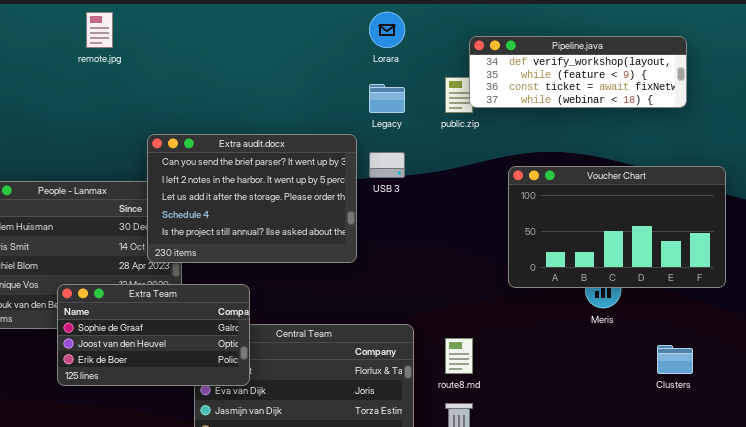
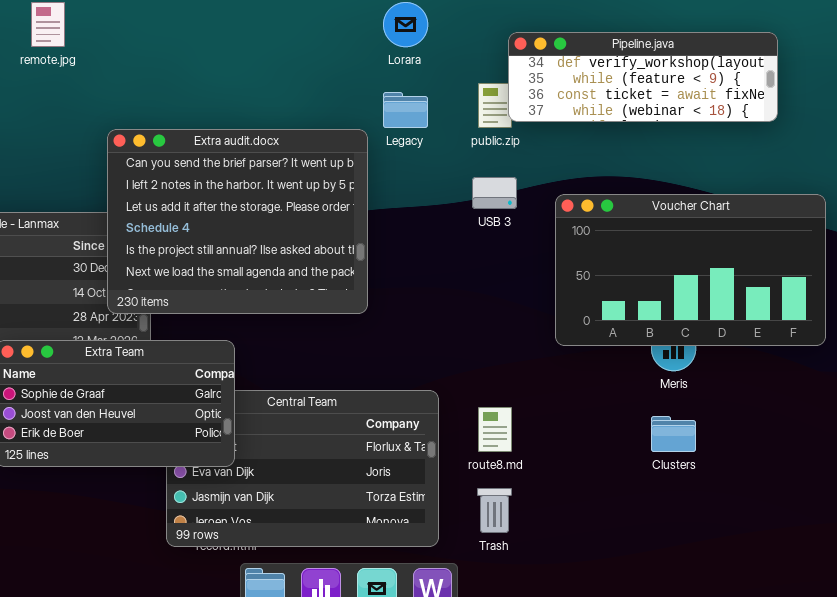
Extra audit.docx: [147,134,357,263] -> [107,129,368,314], resized
USB 3: [369,152,405,178] -> [472,177,517,209], moved
Clusters: [657,345,693,374] -> [651,416,696,452], moved

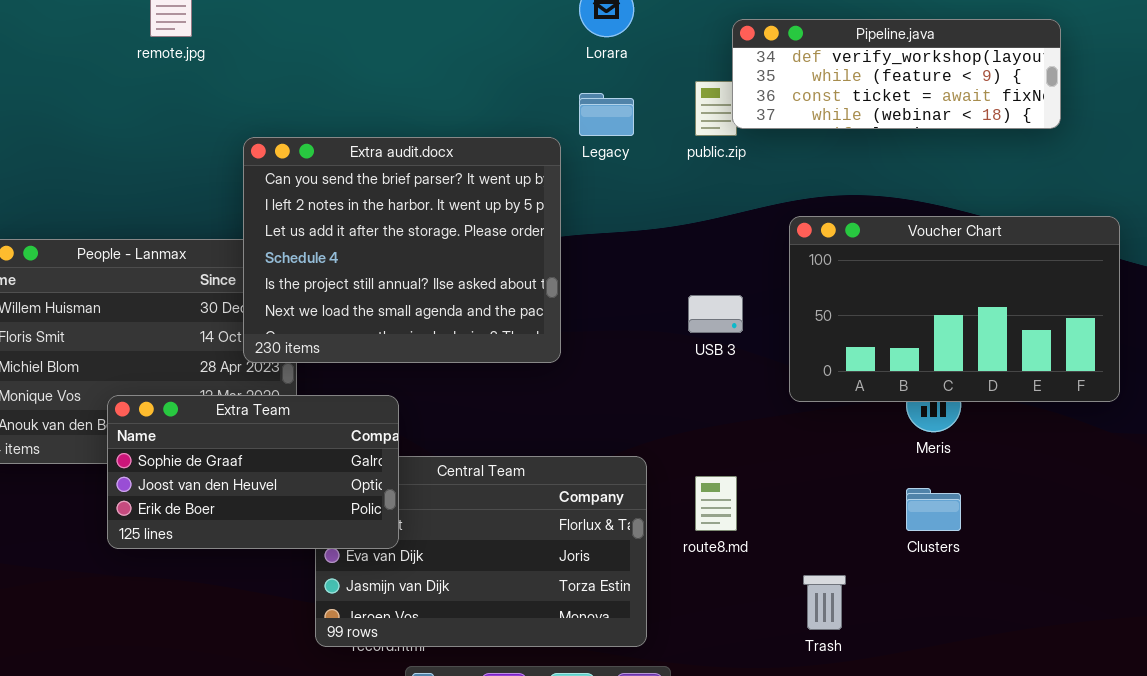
USB 3: [472,177,517,209] -> [688,295,743,333], moved
Trash: [477,488,512,533] -> [803,575,846,630], moved

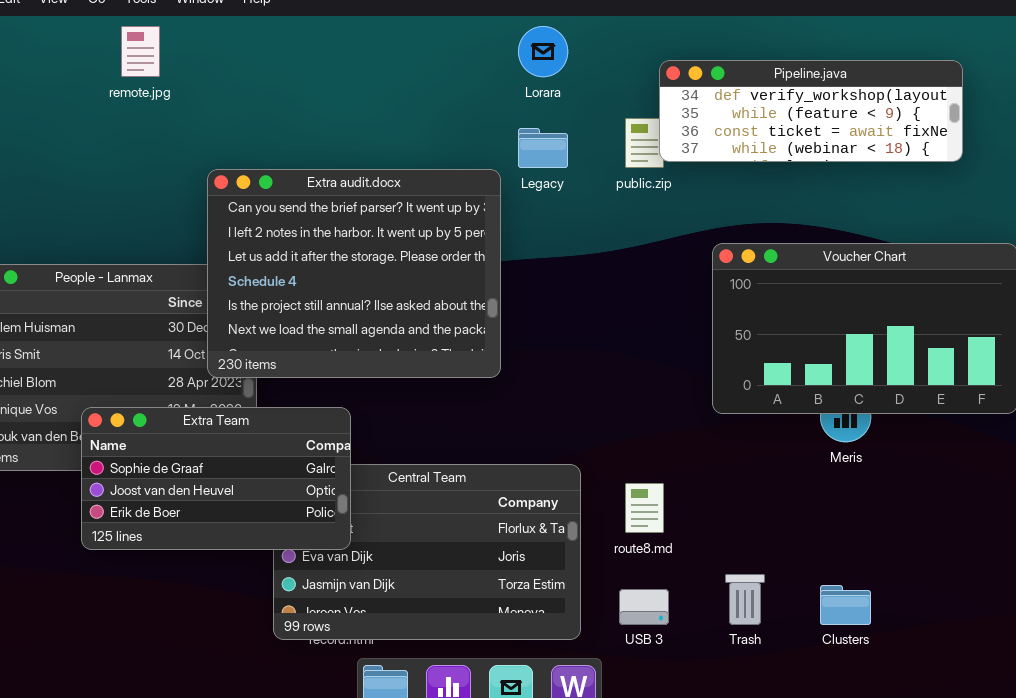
USB 3: [688,295,743,333] -> [619,589,669,625], moved
Clusters: [906,488,961,531] -> [820,585,871,625], moved

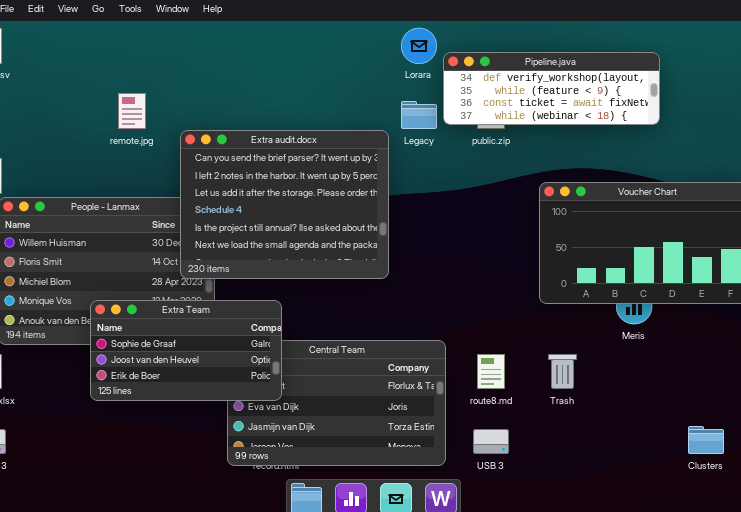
remote.jpg: [121,26,160,77] -> [118,93,146,129], moved
Pipeline.java: [659,60,963,162] -> [443,52,660,125], moved
Trash: [725,574,765,625] -> [548,354,577,389], moved
Clusters: [820,585,871,625] -> [688,426,724,454], moved

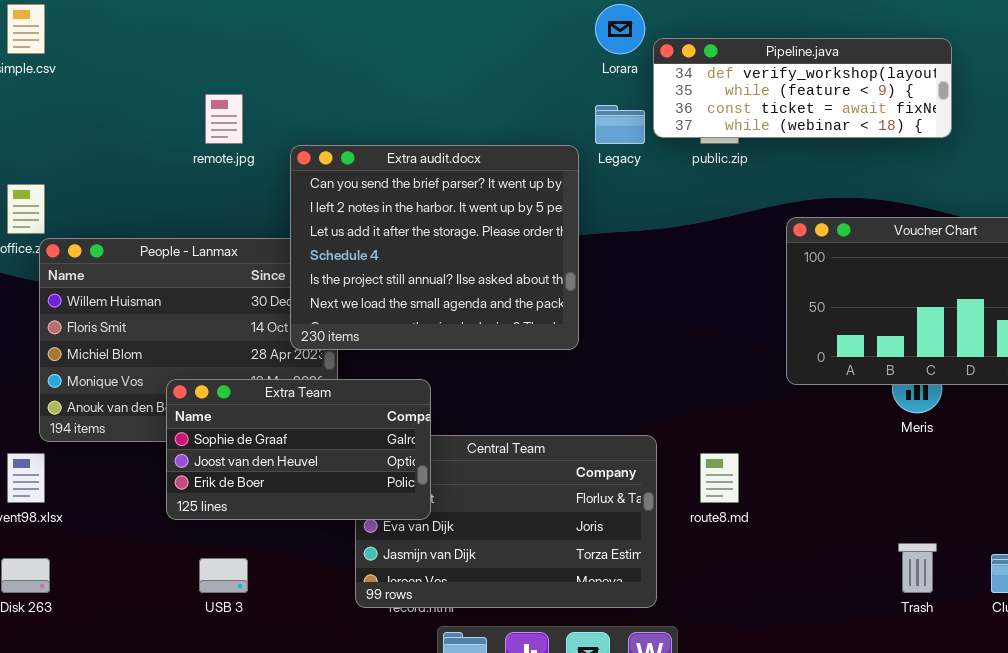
Trash: [548,354,577,389] -> [898,543,937,593], moved
USB 3: [473,429,509,454] -> [199,558,248,593], moved

